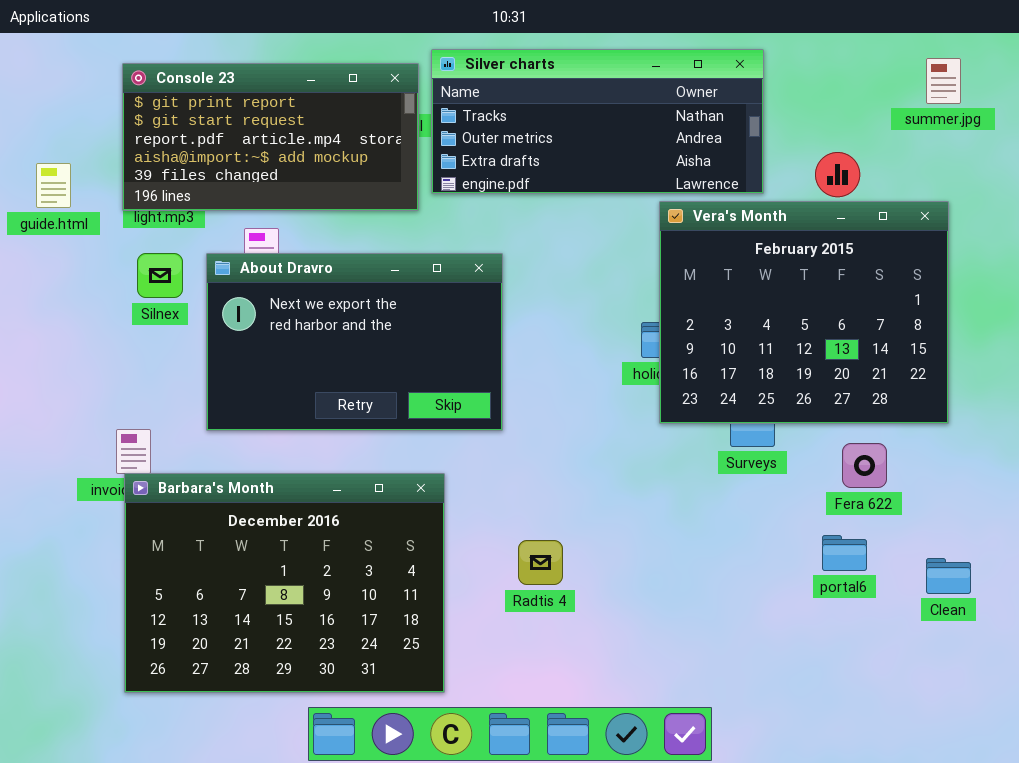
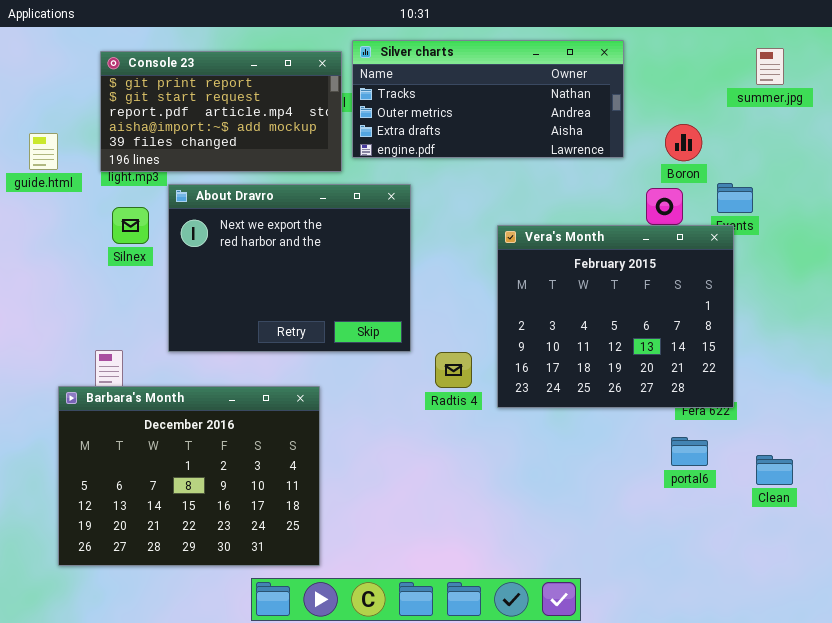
Vera's Month: [659,201,949,424] -> [497,225,734,408], moved
About Dravro: [206,253,503,431] -> [168,184,411,352], resized
Barbara's Month: [124,473,445,693] -> [58,386,320,566], moved
Radtis 4: [518,540,563,585] -> [435,352,472,388], moved

